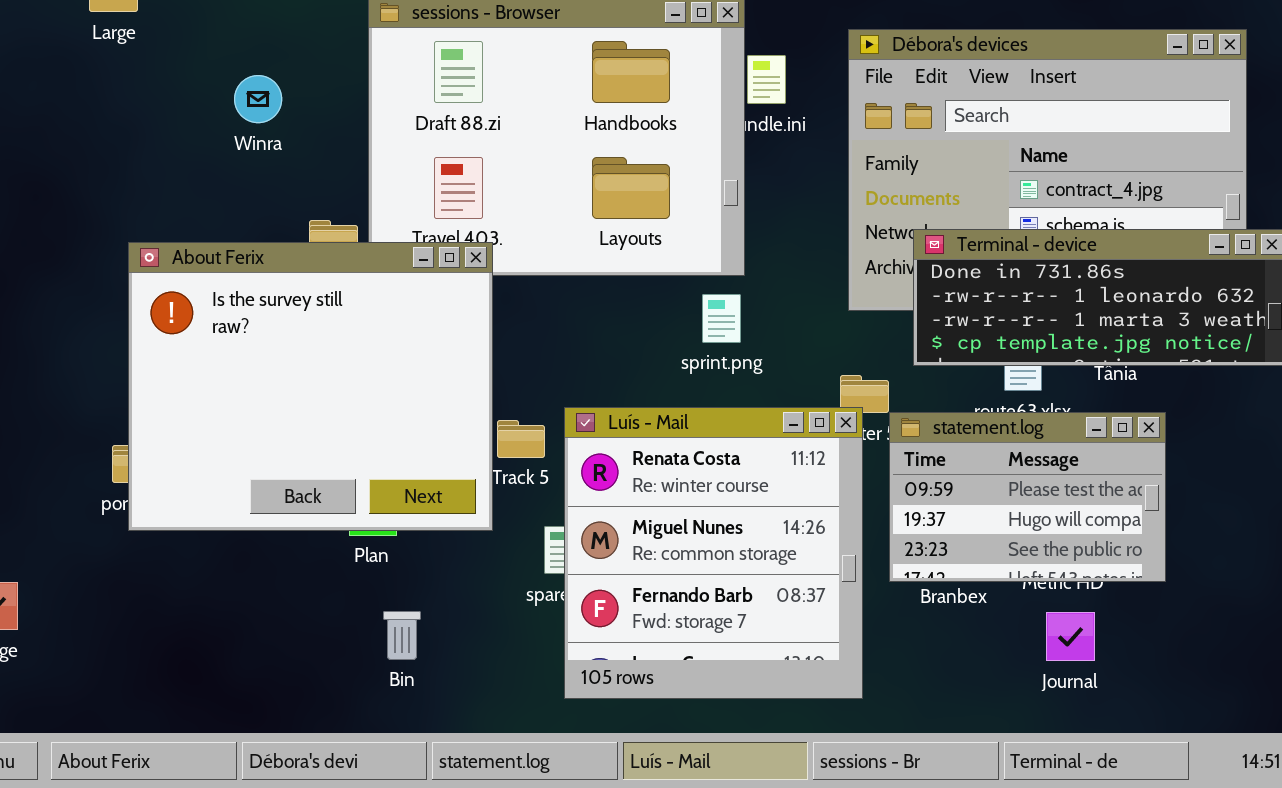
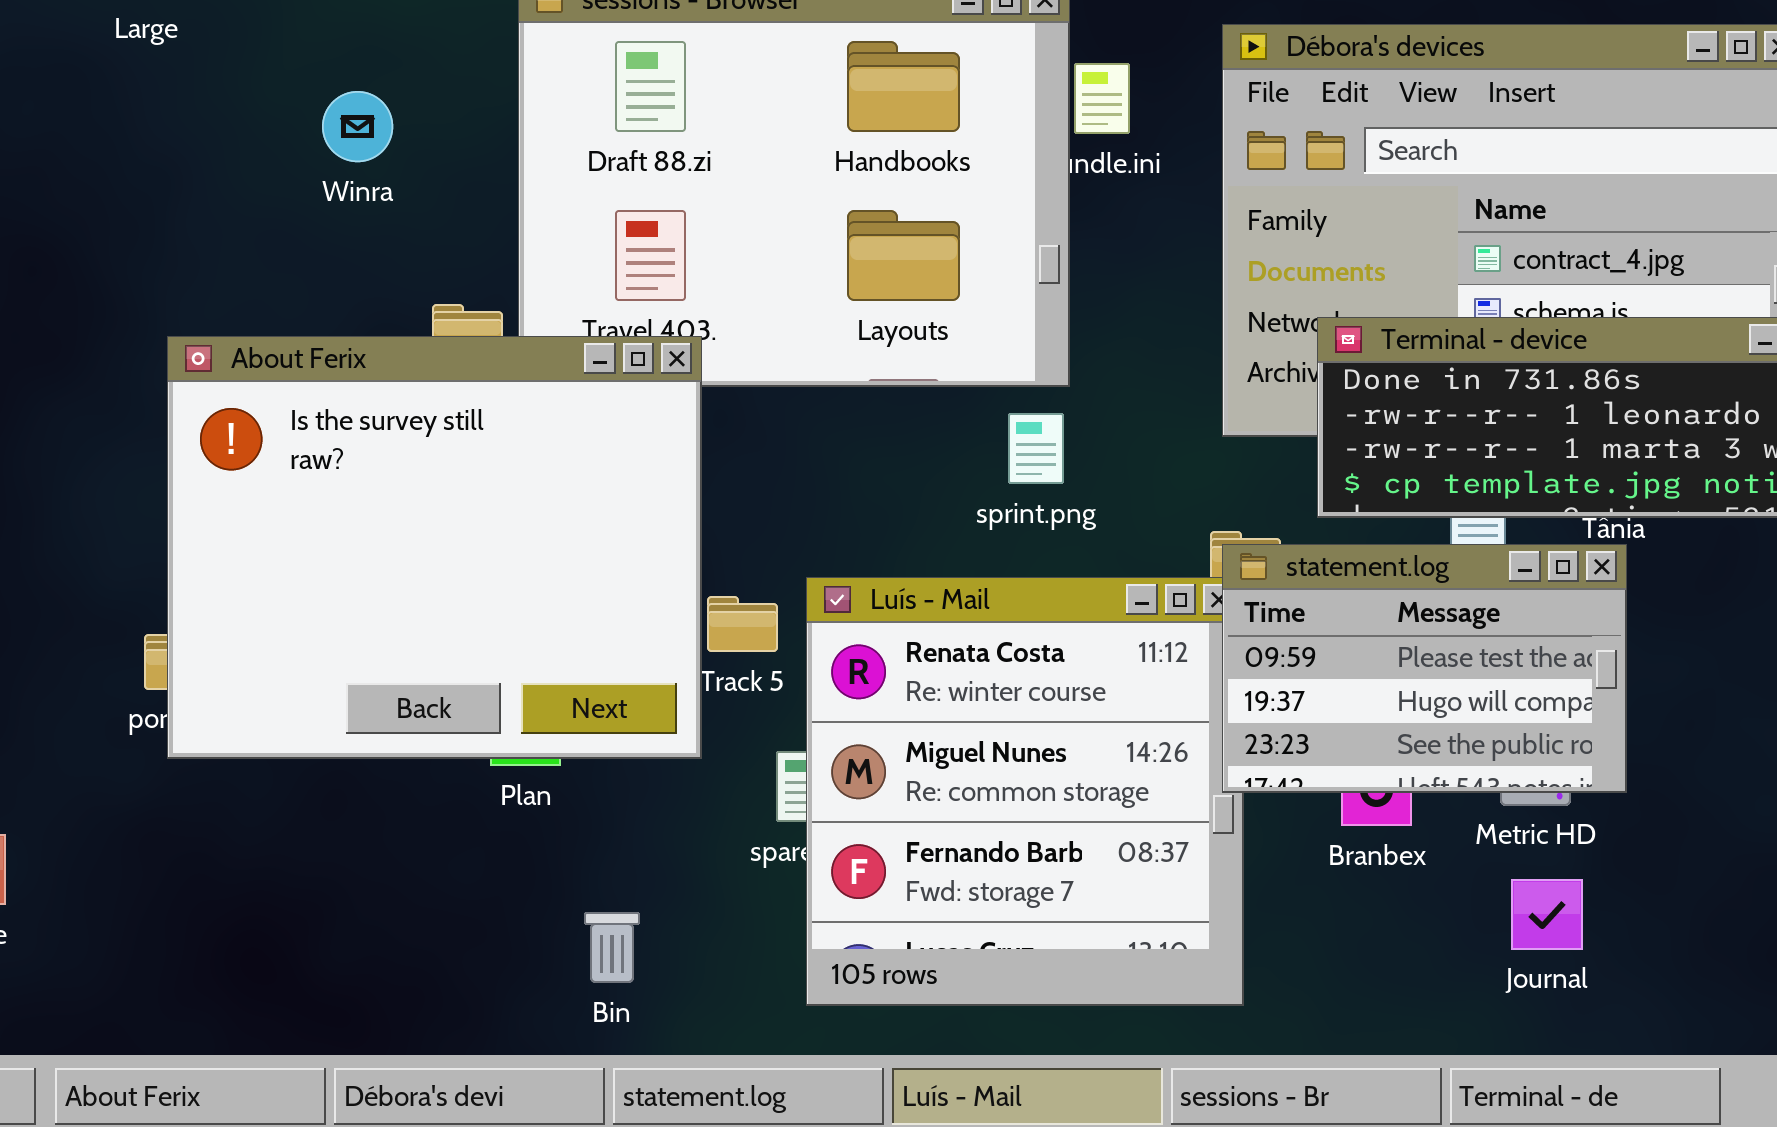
statement.log: [889,412,1166,582] -> [1222,544,1627,793], moved
Bin: [383,611,421,660] -> [584,912,640,983], moved

